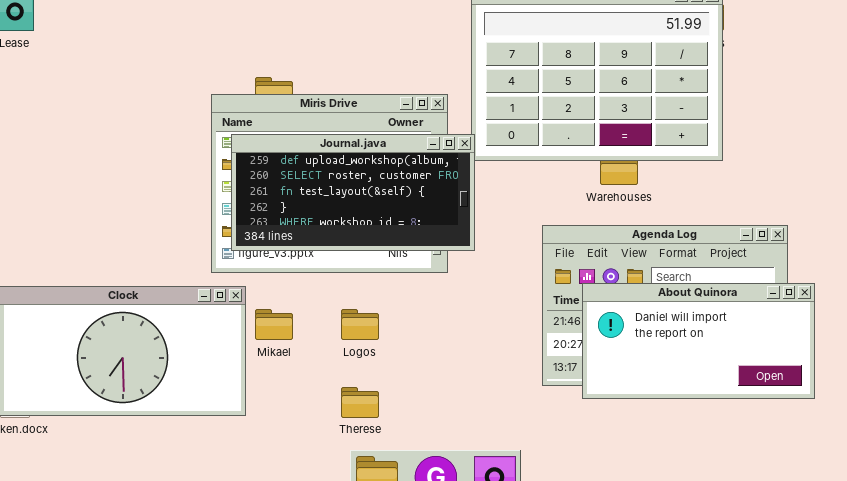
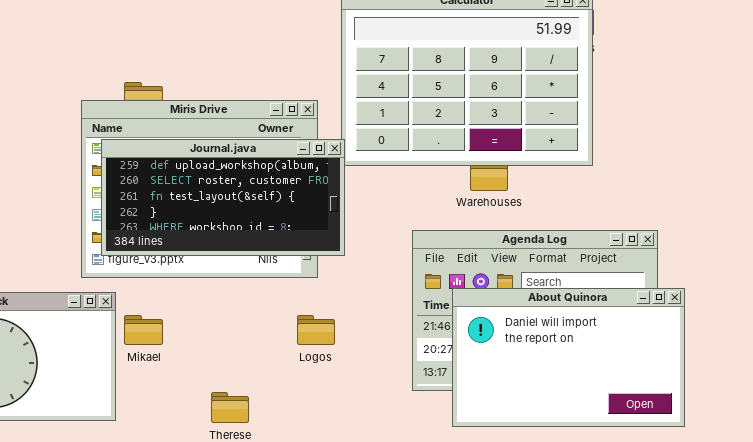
About Quinora: [582,283,815,399] -> [452,288,685,427], resized
Logos: [341,309,379,340] -> [297,315,335,345], moved

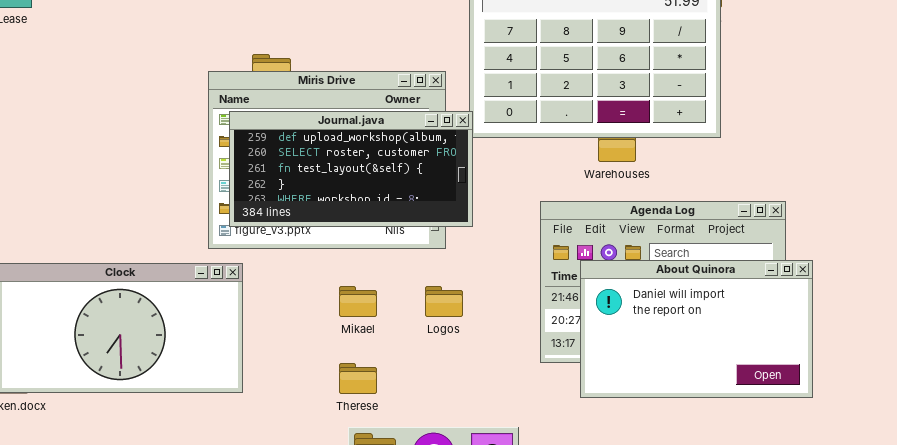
Mikael: [124,315,163,345] -> [339,286,377,317], moved

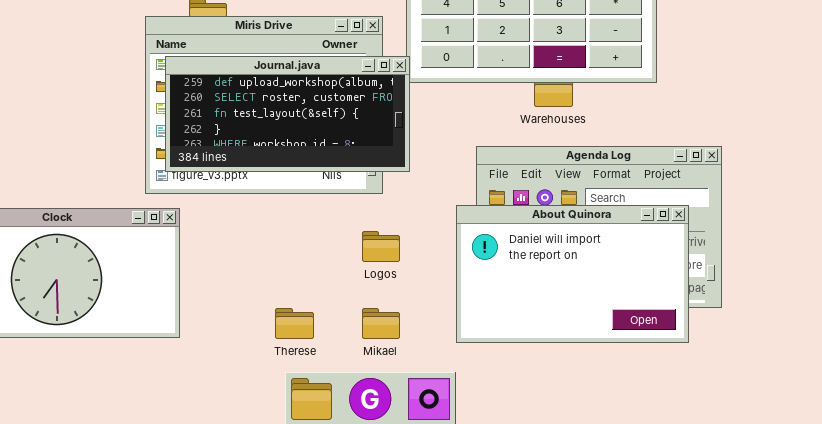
About Quinora: [580,260,813,398] -> [456,205,689,343], moved
Mikael: [339,286,377,317] -> [362,308,400,339], moved

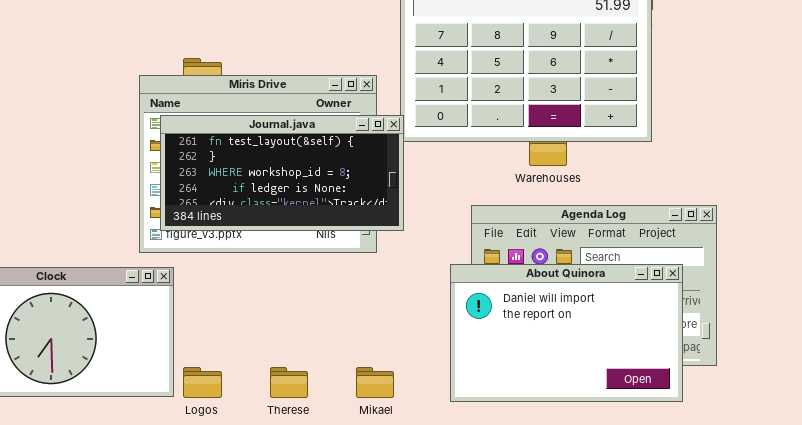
Journal.java: [165,56,410,172] -> [160,115,404,231], scrolled down 2 rows
Logos: [362,231,400,262] -> [183,367,222,398], moved

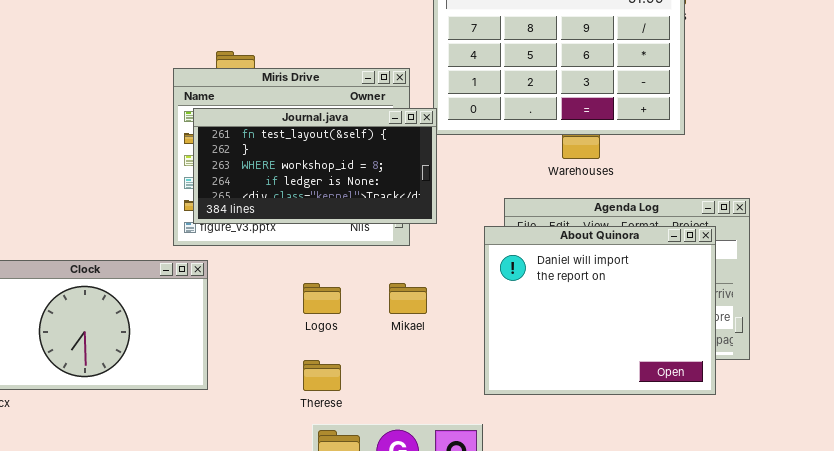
About Quinora: [450,264,683,402] -> [484,226,716,395], resized
Logos: [183,367,222,398] -> [303,283,341,314], moved
Mikael: [356,367,394,398] -> [389,283,427,314], moved

